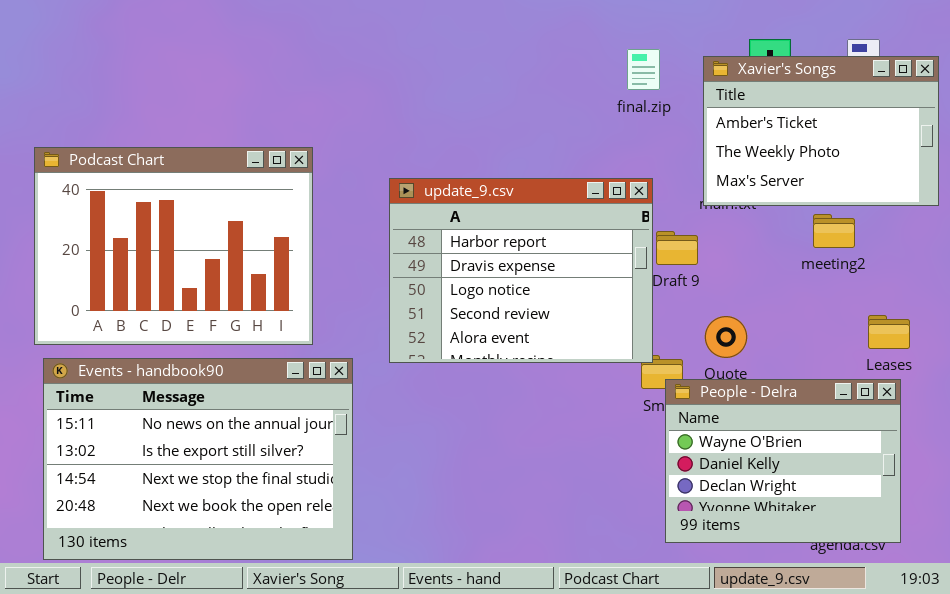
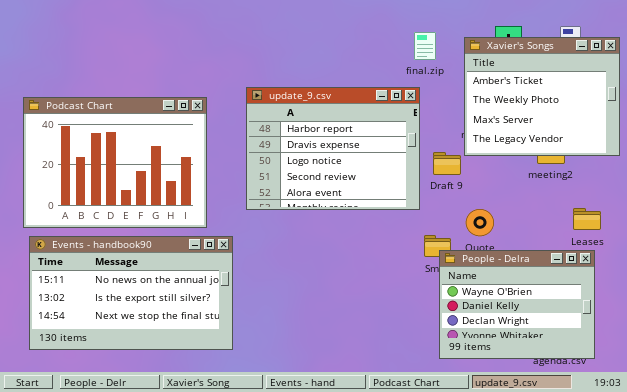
Xavier's Songs: [703,56,939,206] -> [464,37,620,156], resized
update_9.csv: [389,178,653,363] -> [246,87,420,210], moved
Events - handbook90: [43,358,353,560] -> [29,236,233,350], resized

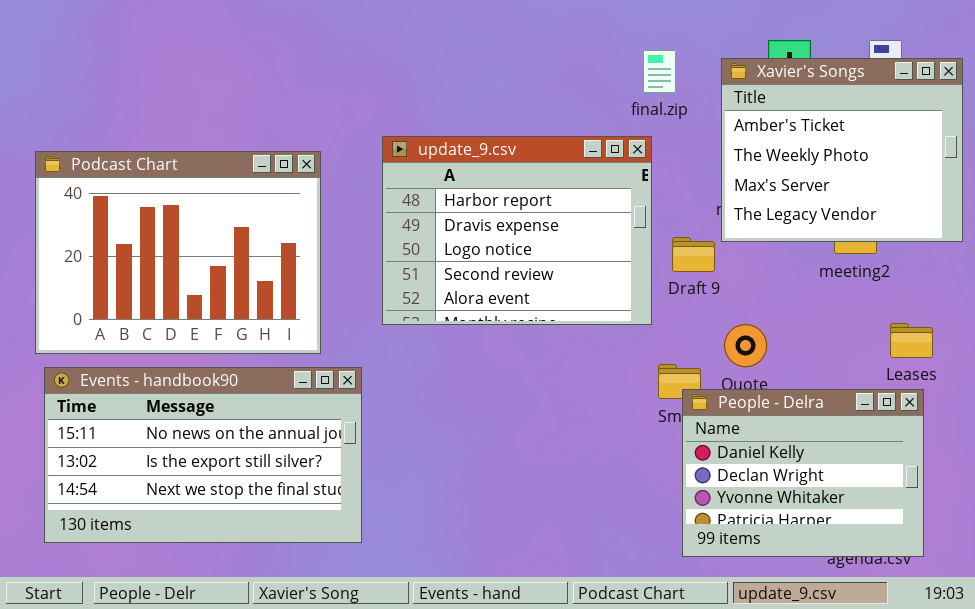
People - Delra: [439,250,595,359] -> [682,389,924,557], scrolled down 1 row

